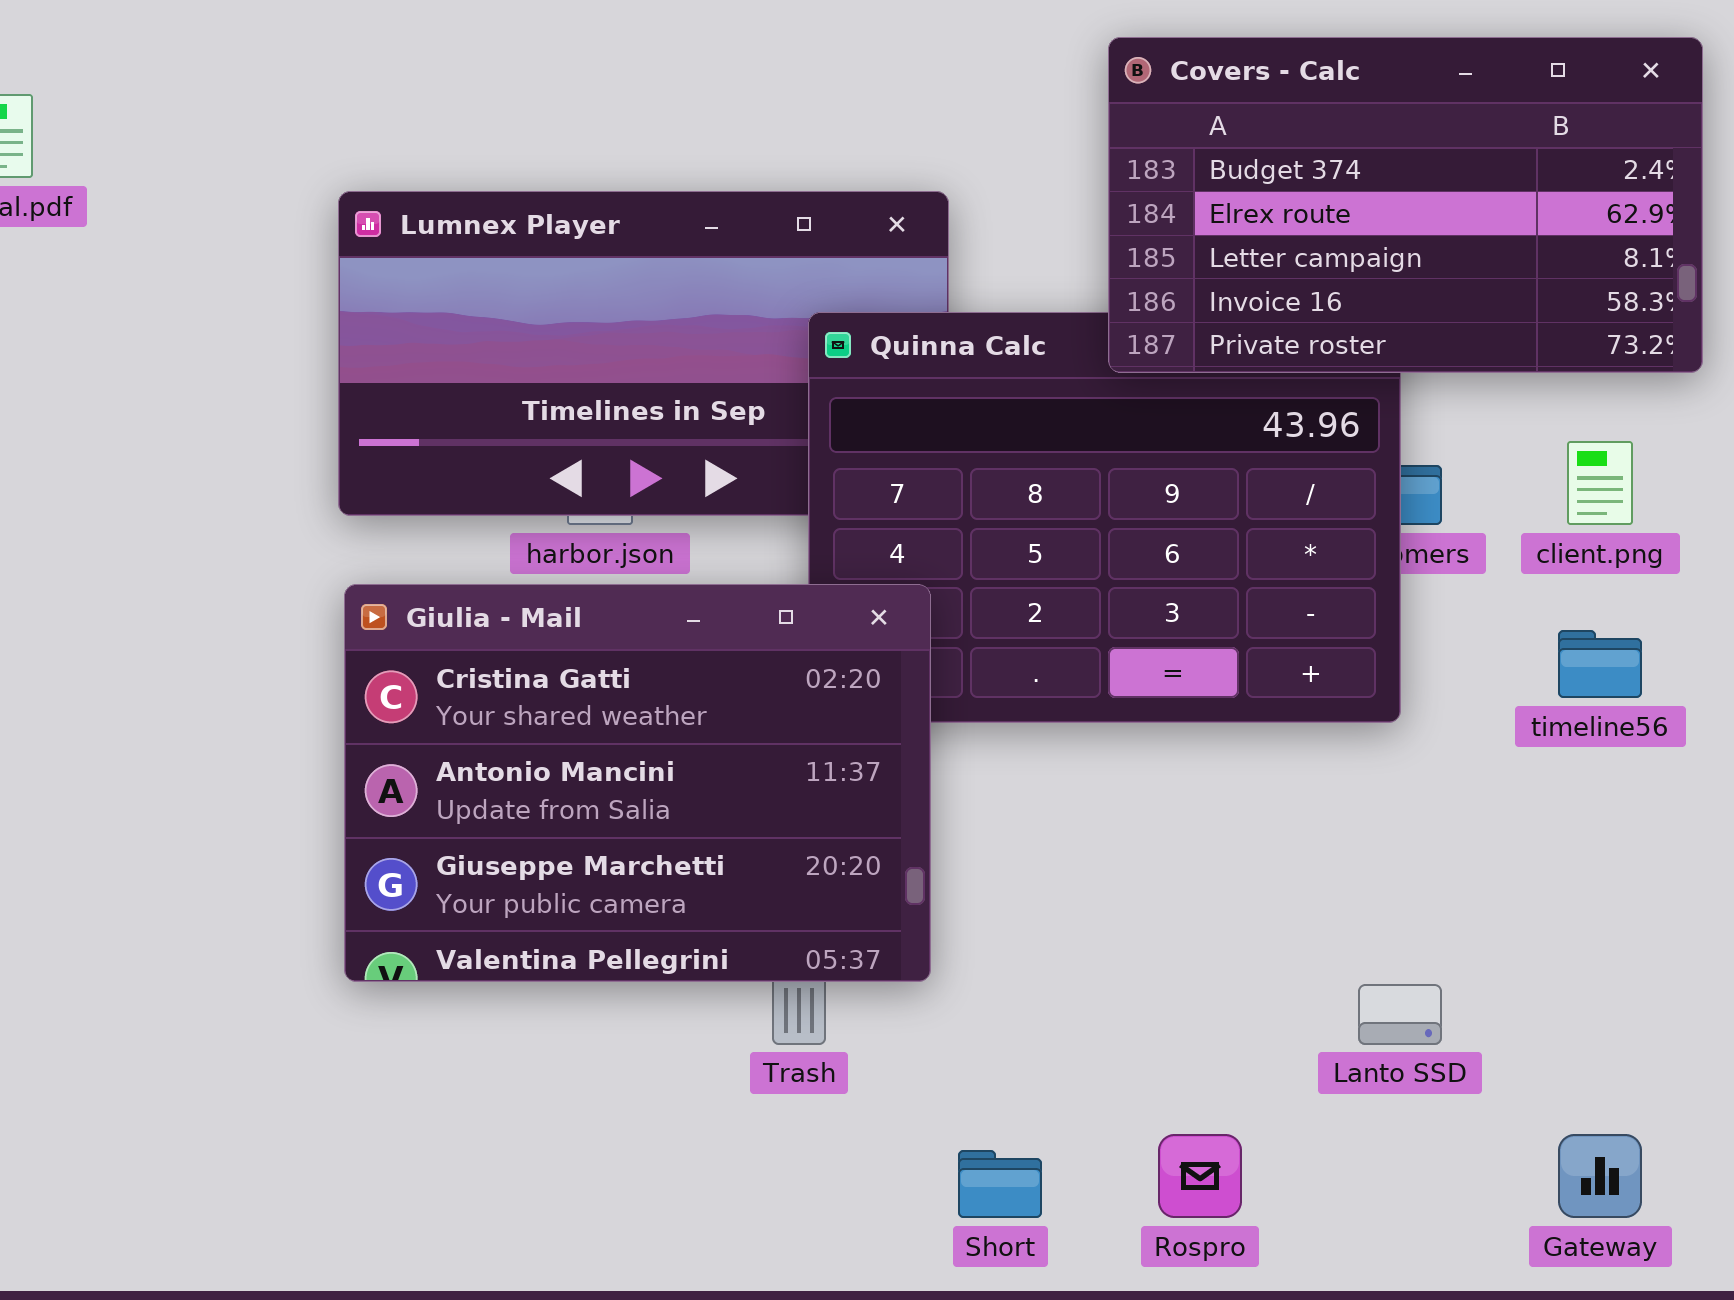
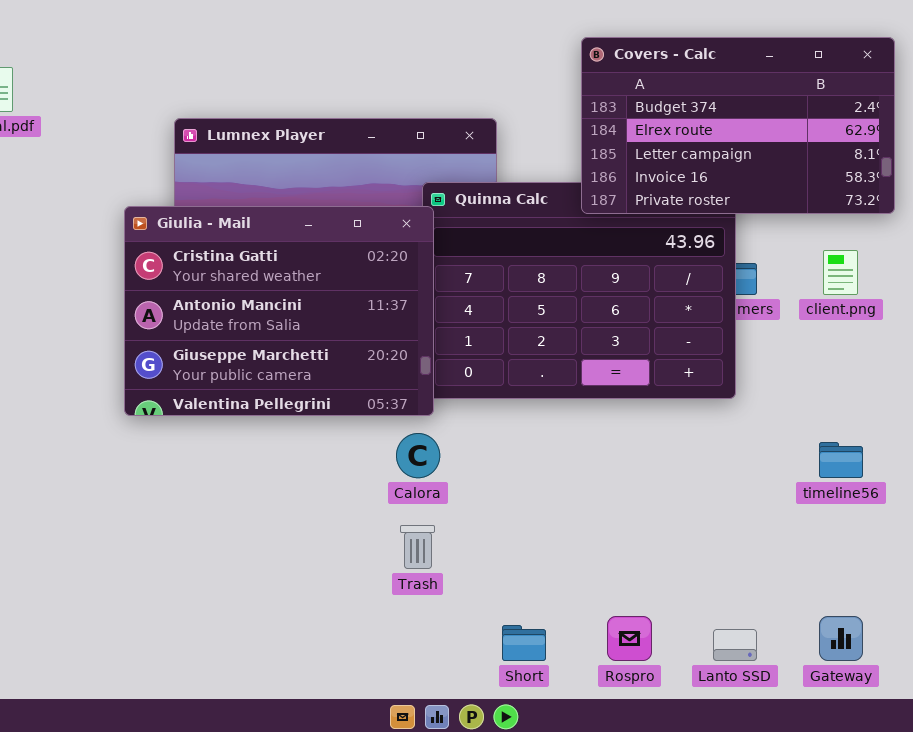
Giulia - Mail: [344,584,931,982] -> [124,206,434,416], moved
timeline56: [1558,630,1642,698] -> [819,442,863,478], moved
Lanto SSD: [1358,984,1442,1045] -> [713,629,757,661], moved

